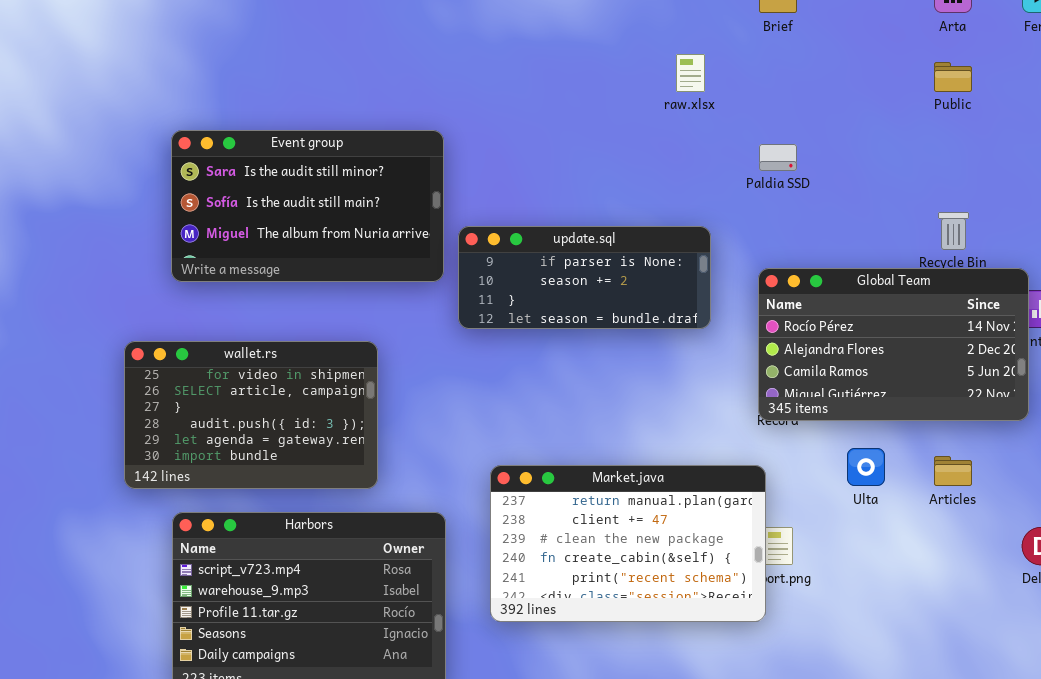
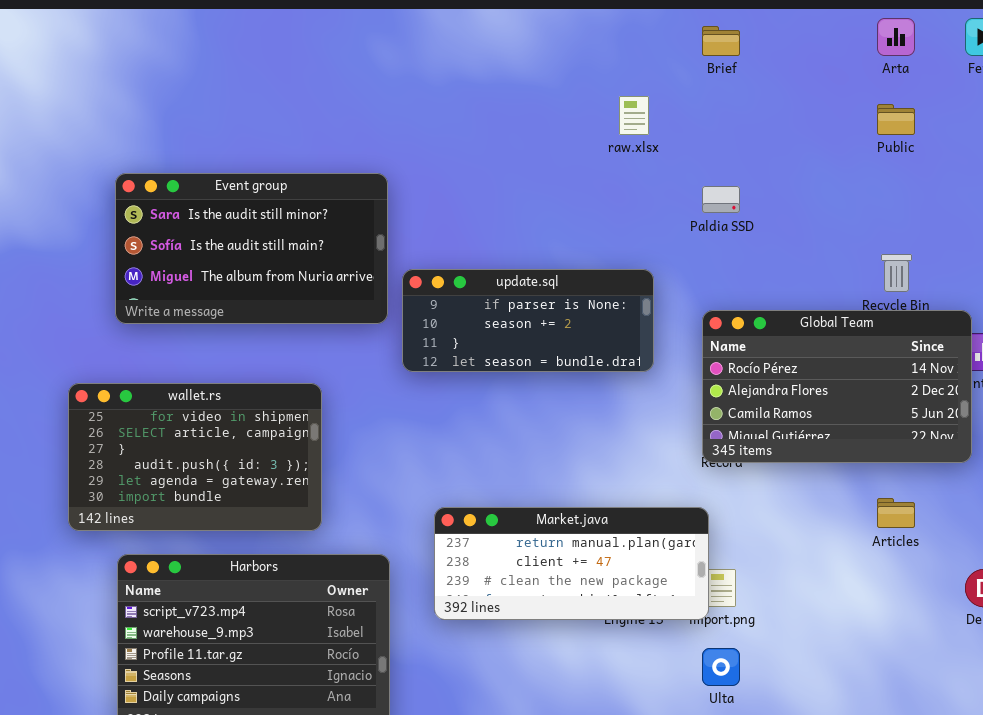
Ulta: [847,448,885,486] -> [702,648,740,686], moved
Market.java: [490,465,766,622] -> [434,507,709,620], resized

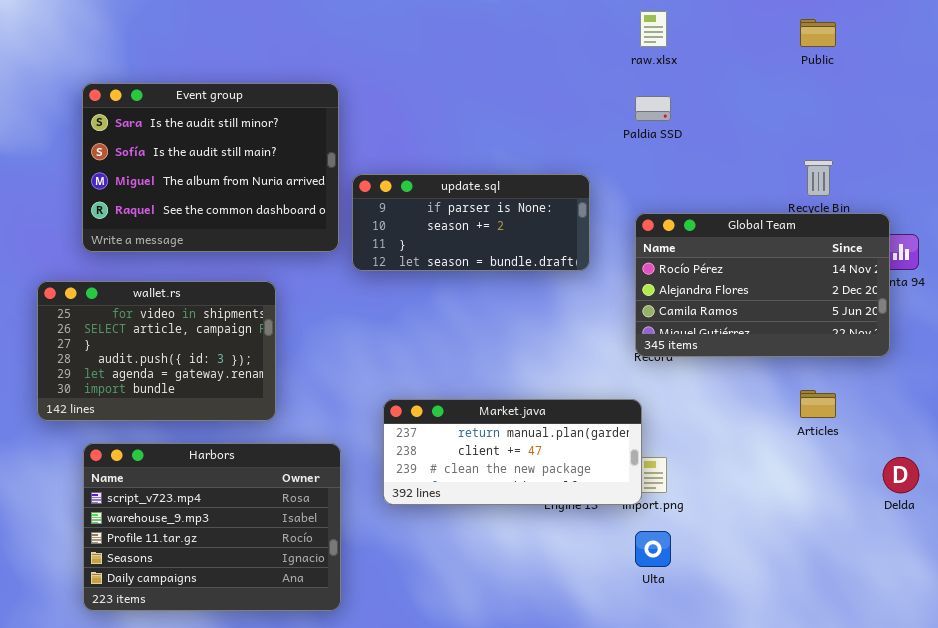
raw.xlsx: [619,96,649,135] -> [640,11,667,47], moved
Event group: [115,173,388,324] -> [82,83,339,252], resized

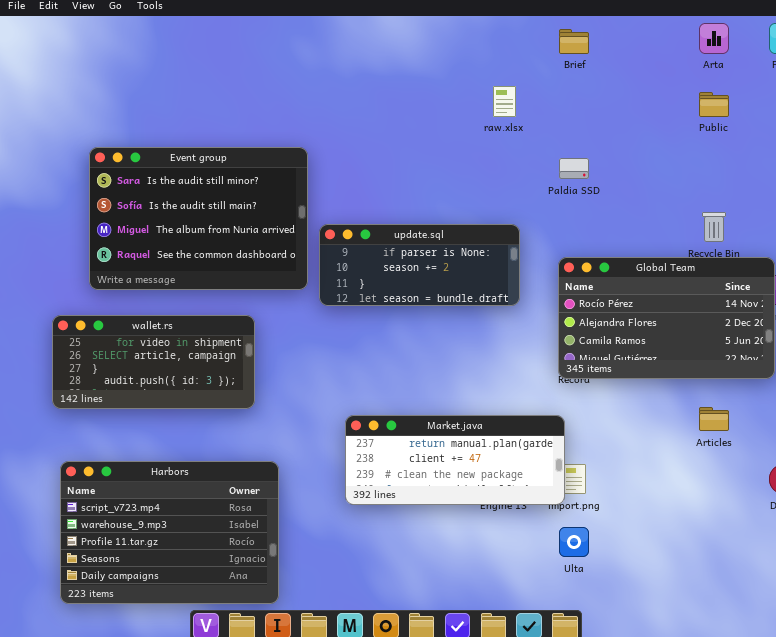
raw.xlsx: [640,11,667,47] -> [493,86,516,117], moved
wallet.rs: [37,281,276,421] -> [52,315,255,409], resized
Harbors: [83,443,341,611] -> [60,461,279,604], moved

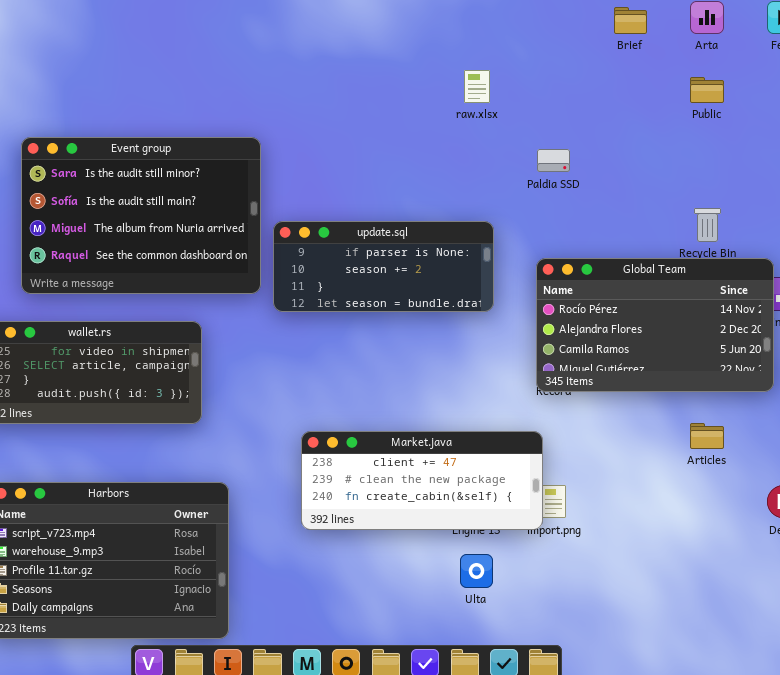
Brief: [559,29,589,54] -> [614,7,647,34], moved
Market.java: [345,415,565,505] -> [301,431,543,530], scrolled down 1 row
Ulta: [559,527,589,557] -> [460,554,493,588], moved

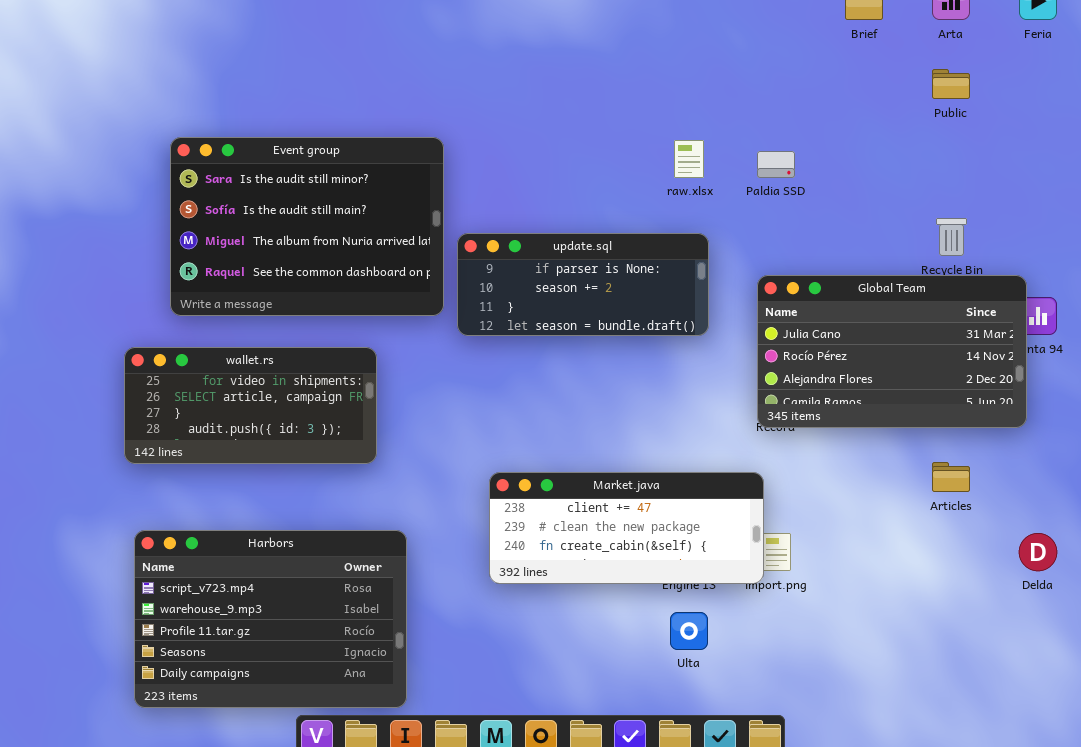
raw.xlsx: [464,70,490,103] -> [674,140,704,178], moved
Global Team: [536,258,774,392] -> [757,275,1027,428], scrolled up 1 row

